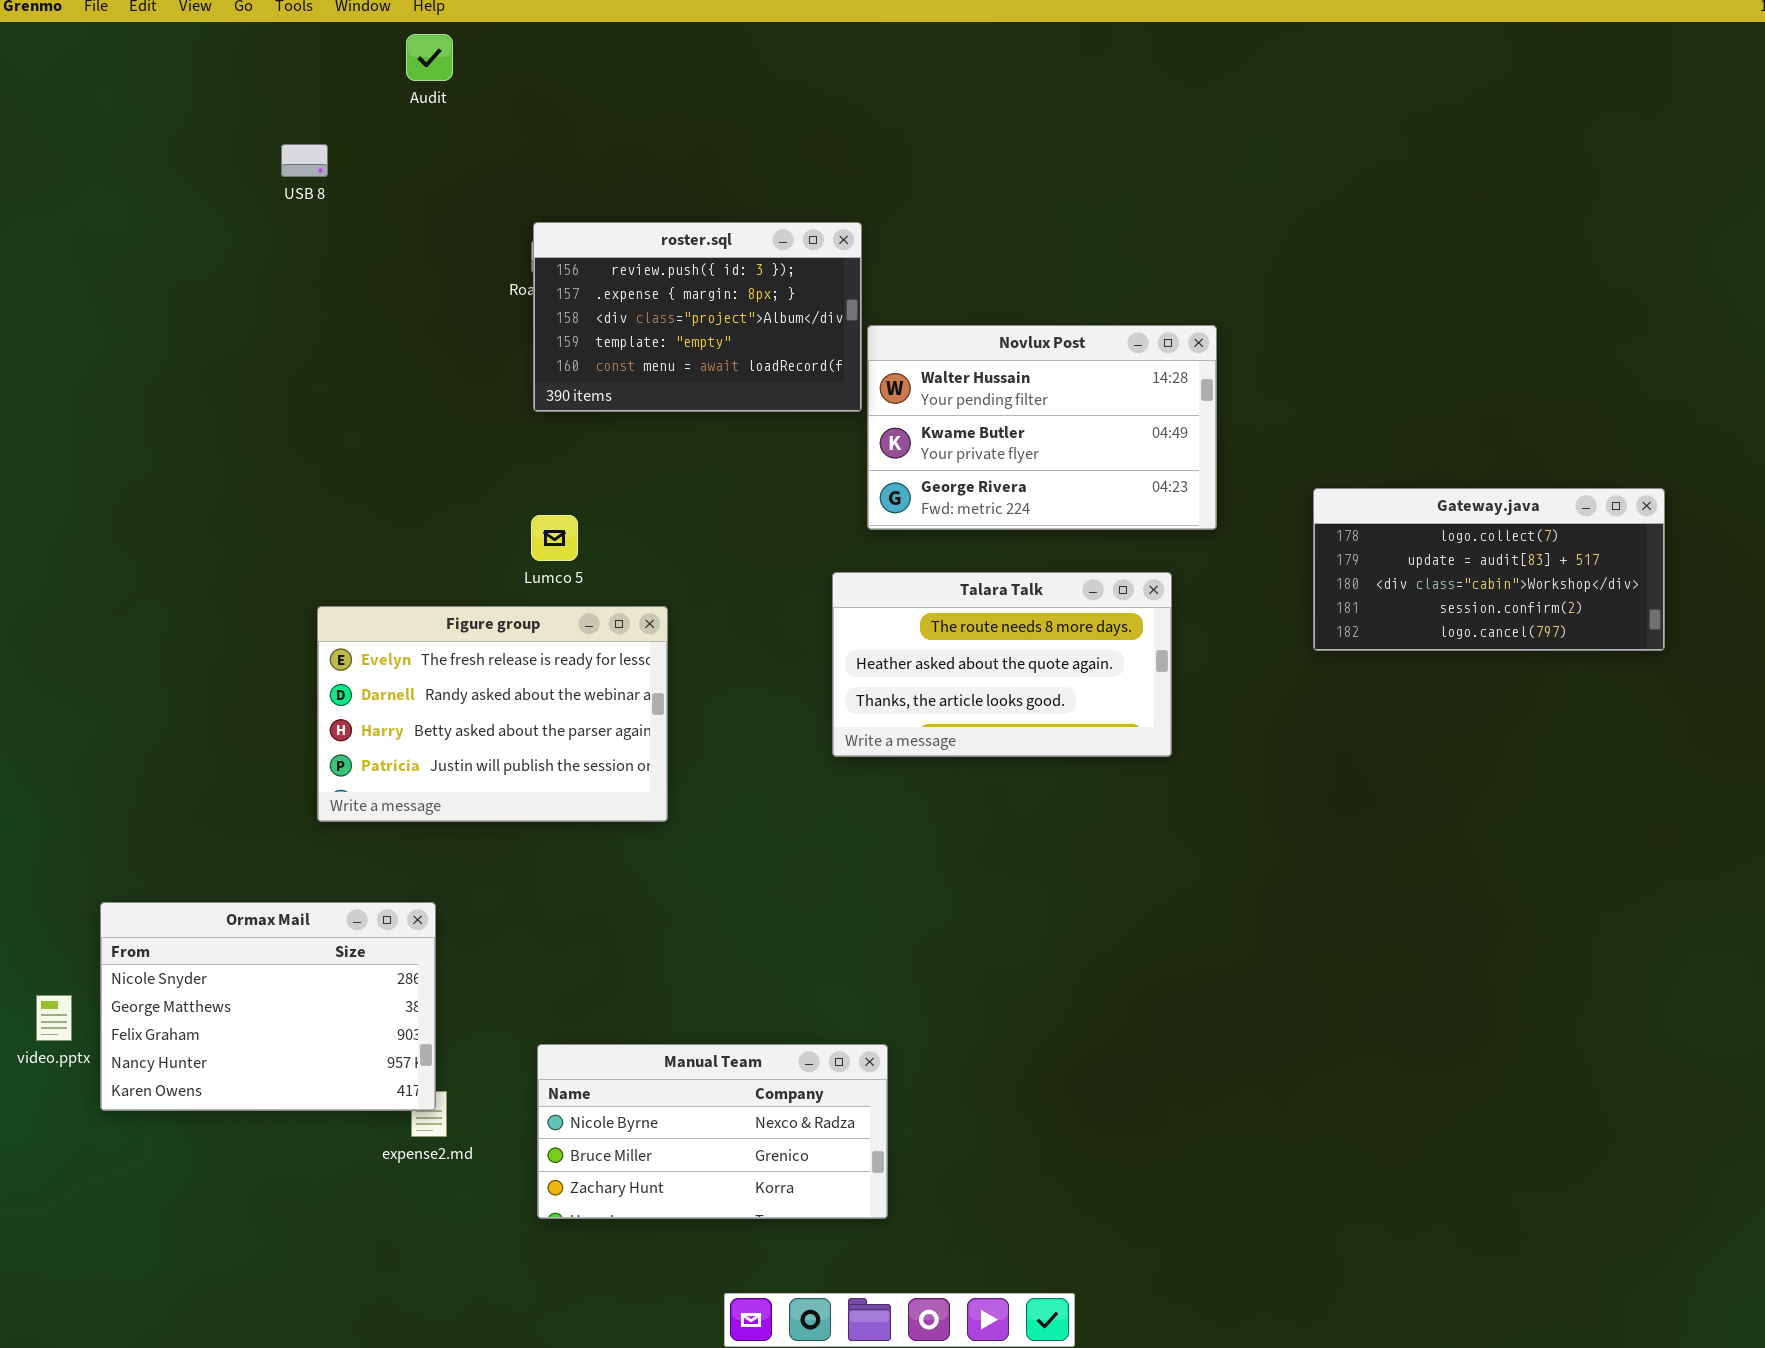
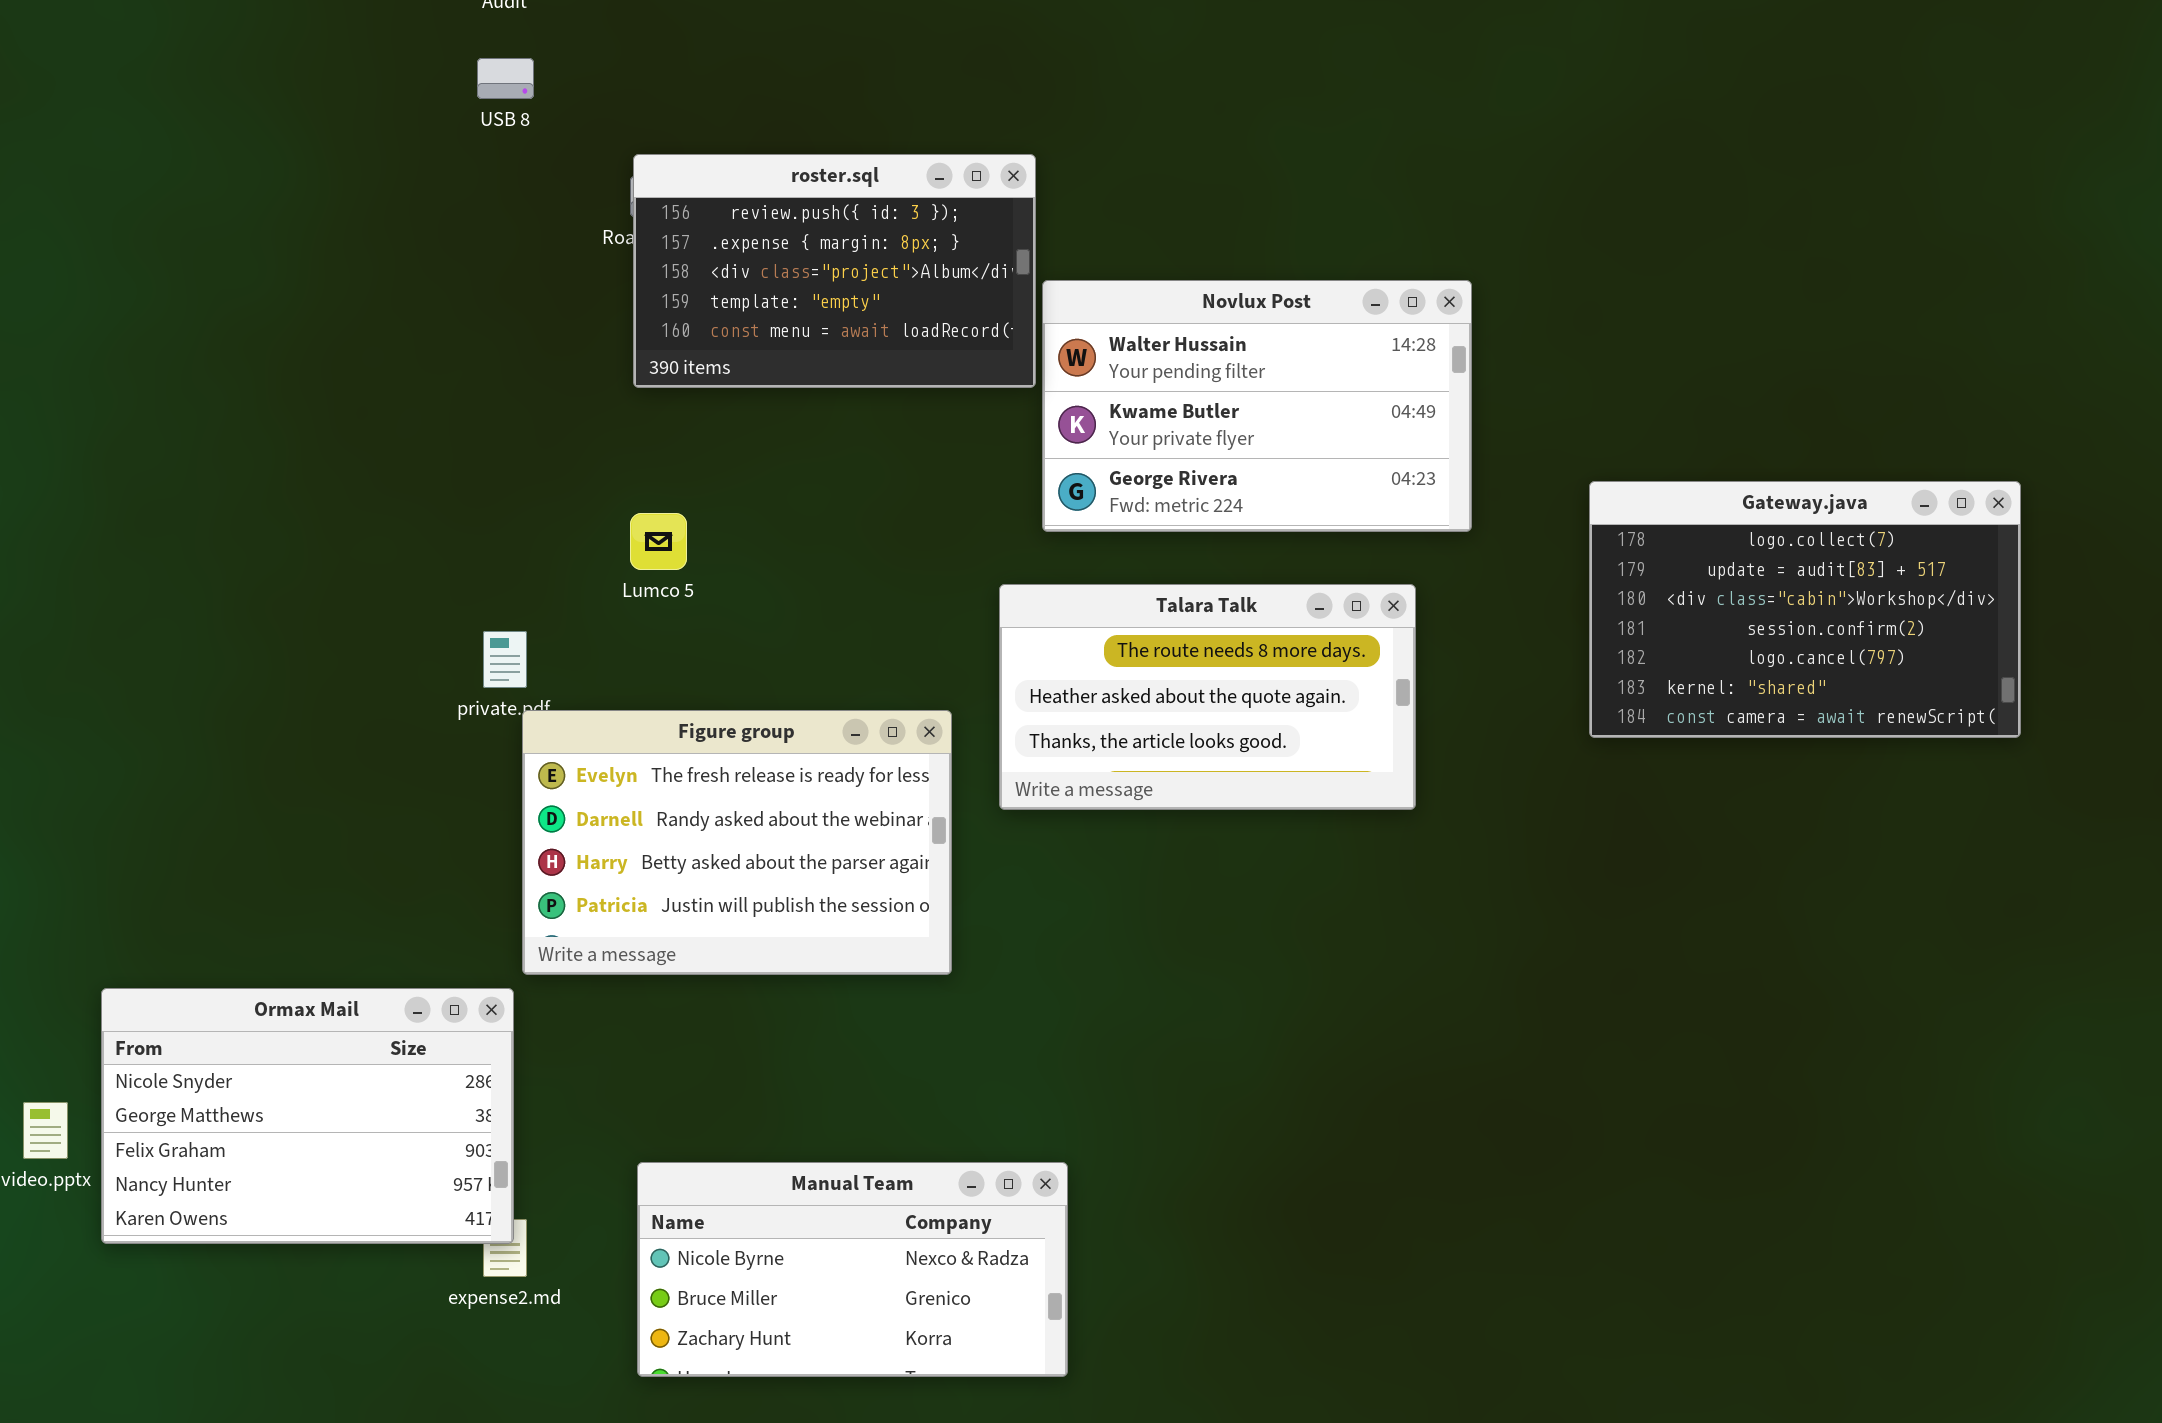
USB 8: [281,144,328,177] -> [477,58,534,99], moved
Gateway.java: [1313,488,1665,651] -> [1589,481,2021,738], resized
Figure group: [317,606,668,822] -> [522,710,952,975], moved

